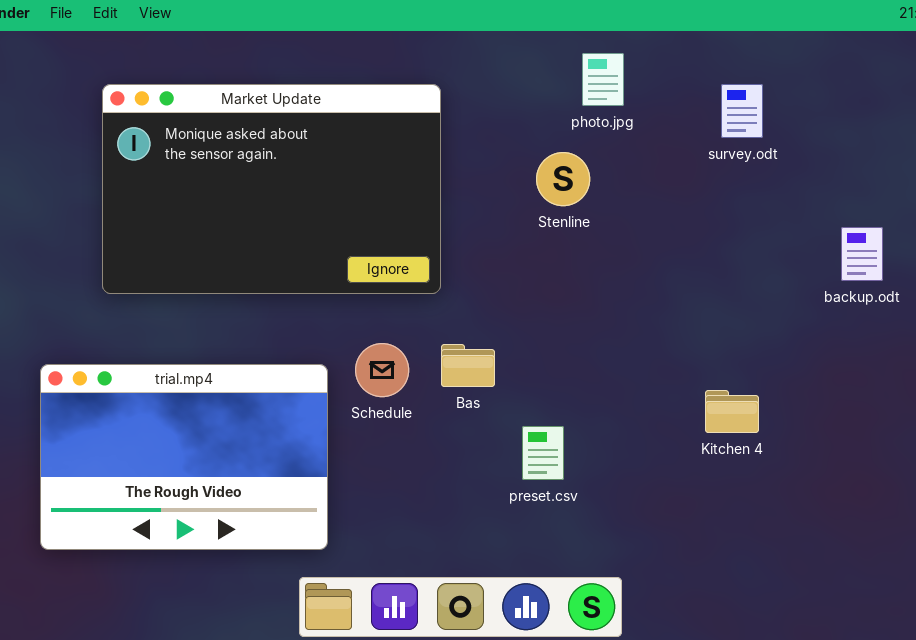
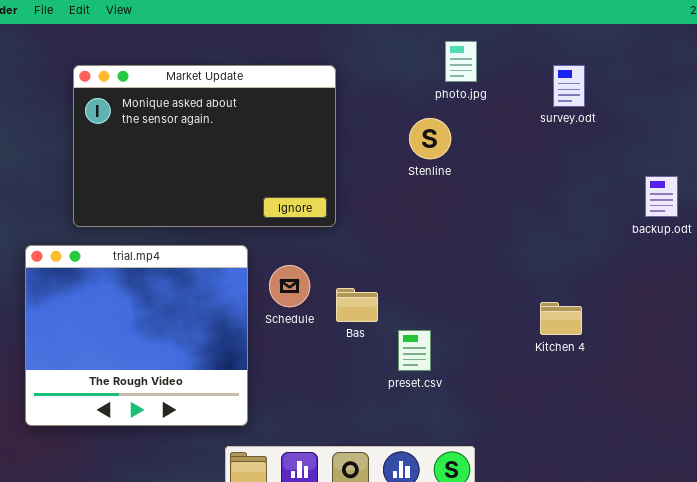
Bas: [441,344,495,387] -> [336,288,378,322], moved
trial.mp4: [40,364,328,550] -> [25,245,248,426], resized

